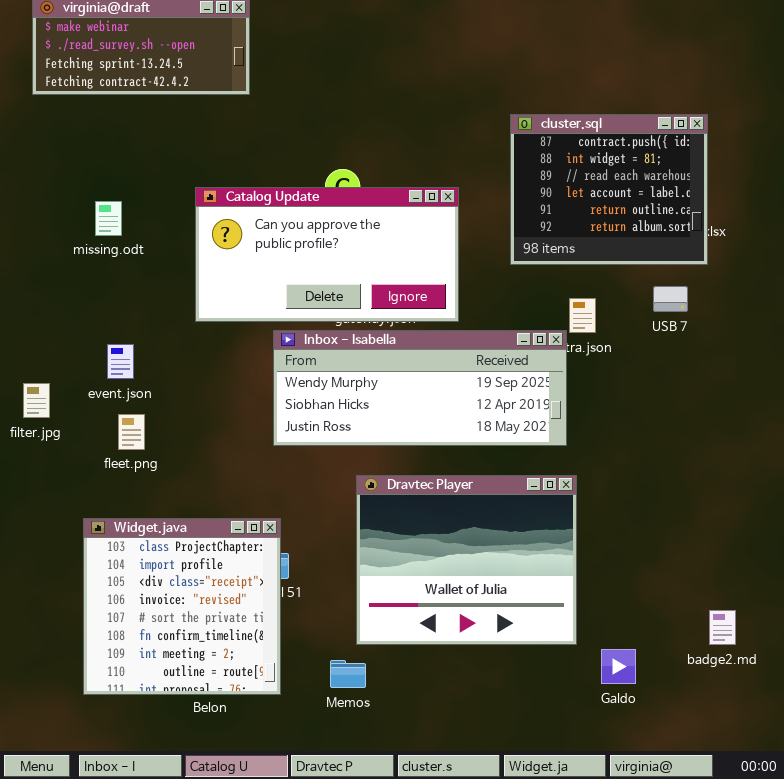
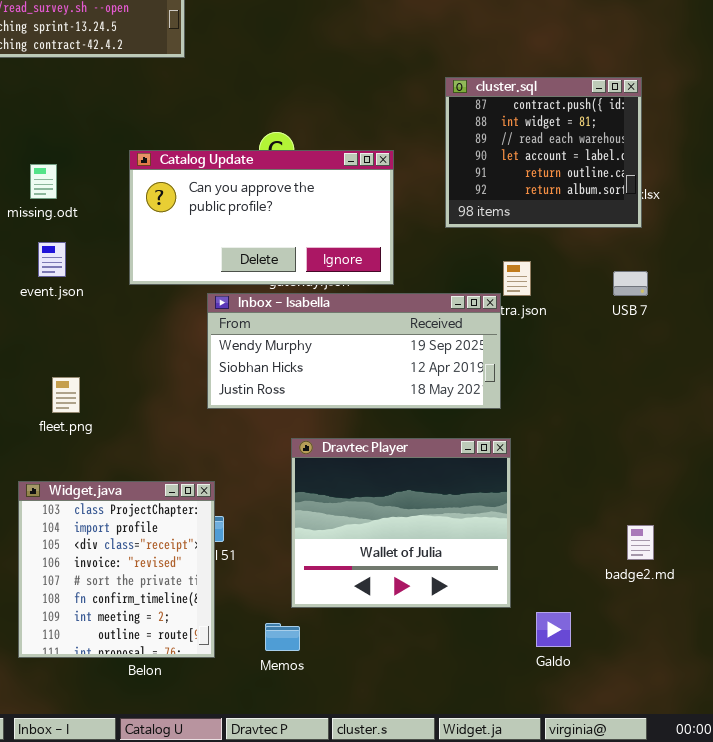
USB 7: [653,286,688,312] -> [613,271,648,296], moved
event.json: [107,344,134,379] -> [38,242,66,277], moved
badge2.md: [709,610,736,645] -> [627,525,654,560], moved

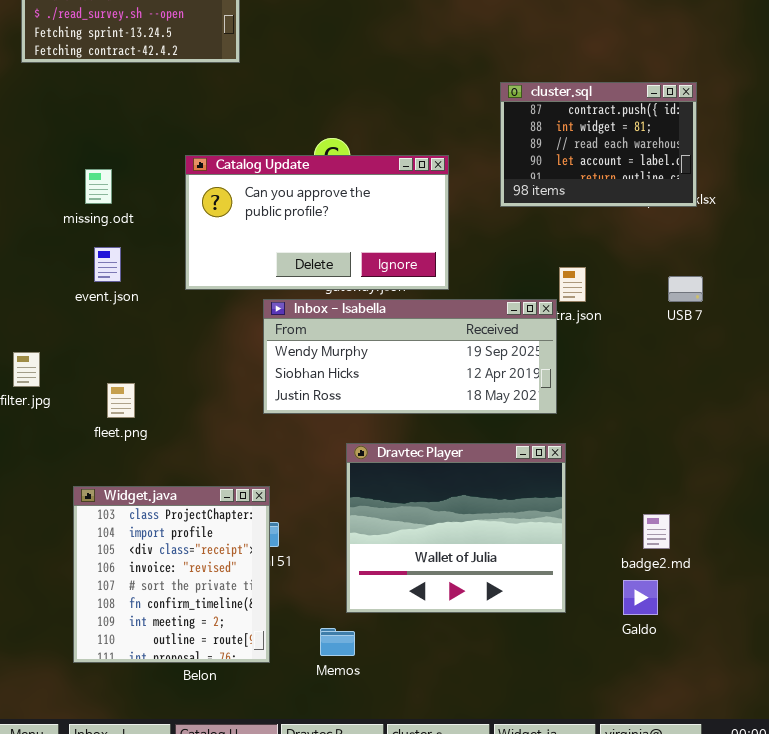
cluster.sql: [445,77,642,228] -> [500,82,697,207], resized
badge2.md: [627,525,654,560] -> [643,514,670,549], moved
Galdo: [536,612,571,647] -> [623,580,658,615], moved

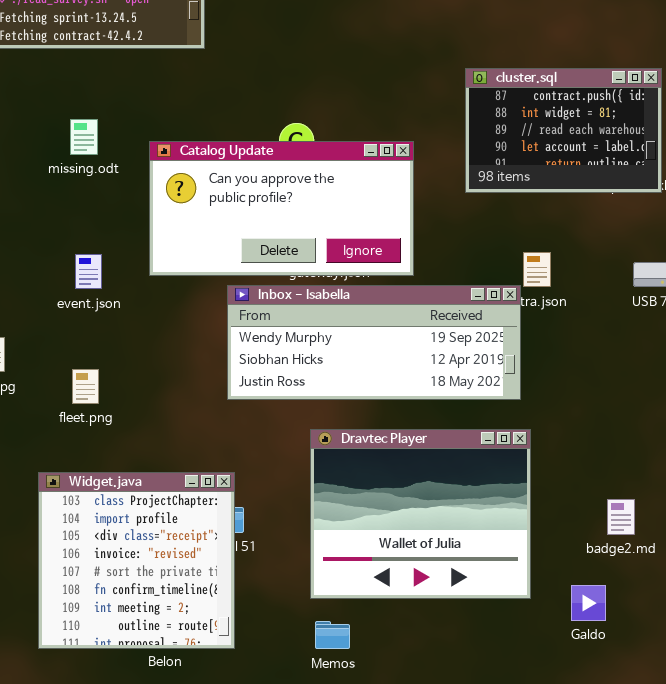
missing.odt: [85,169,112,204] -> [70,119,98,155], moved
event.json: [94,247,121,282] -> [75,254,102,289], moved
Galdo: [623,580,658,615] -> [571,585,606,621], moved
Memos: [320,628,355,656] -> [315,621,350,649], moved

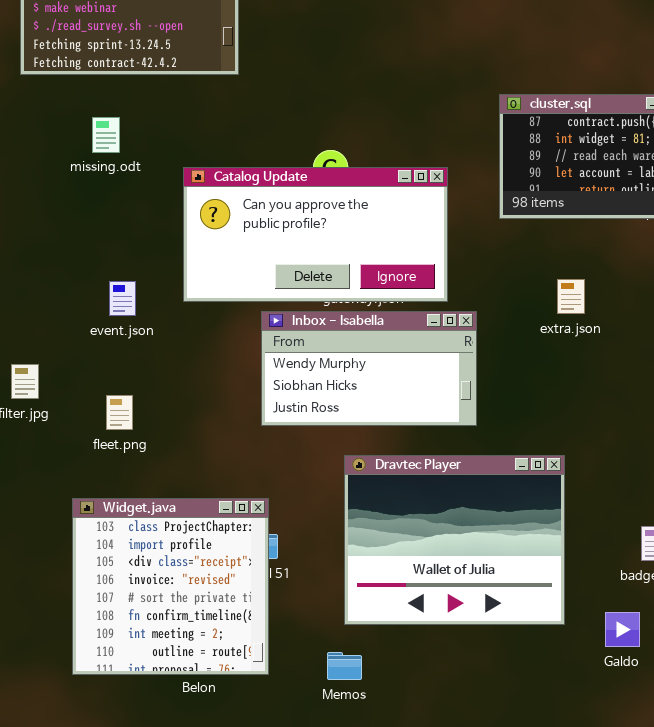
missing.odt: [70,119,98,155] -> [92,117,120,153], moved
Inbox - Isabella: [227,285,521,400] -> [261,311,477,426], resized
Memos: [315,621,350,649] -> [327,652,362,680], moved

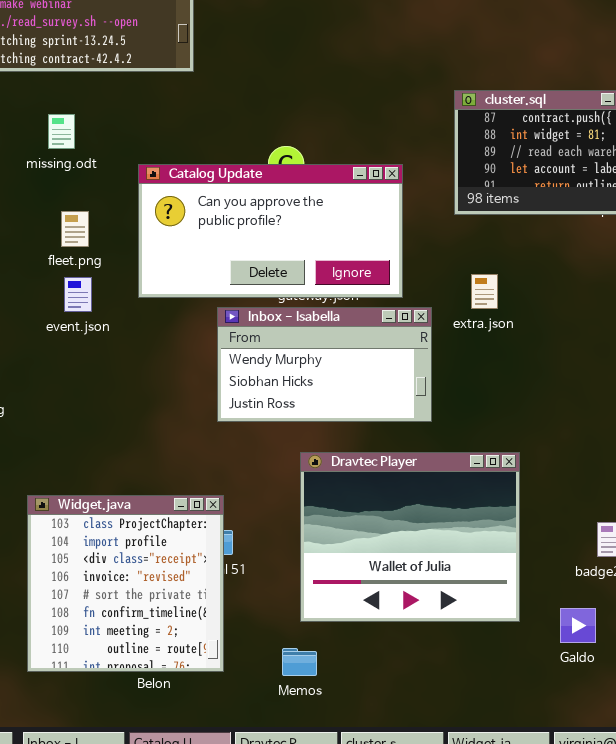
extra.json: [557,279,585,314] -> [471,274,498,309], moved
fleet.png: [106,395,133,430] -> [61,211,89,247], moved

